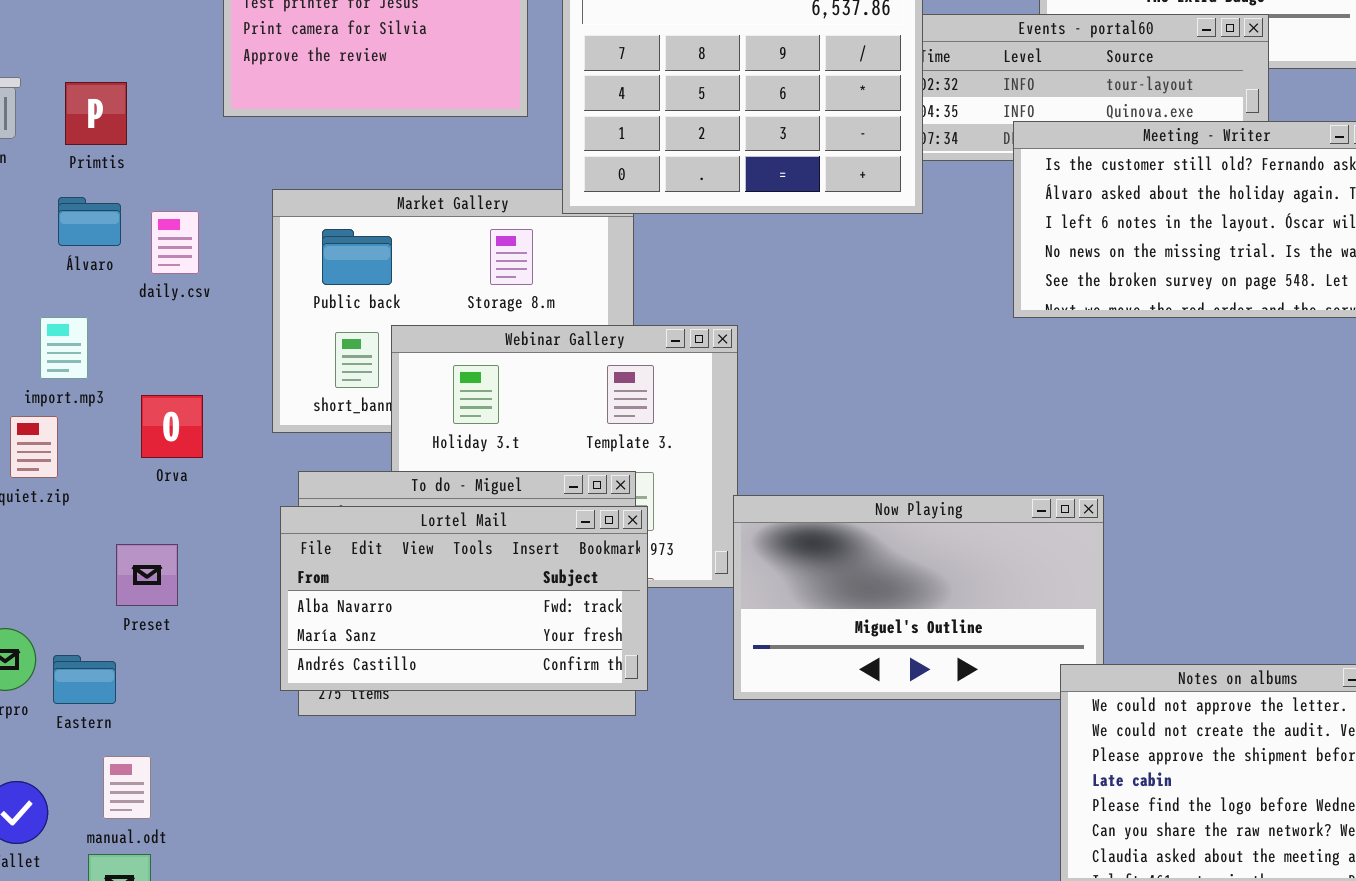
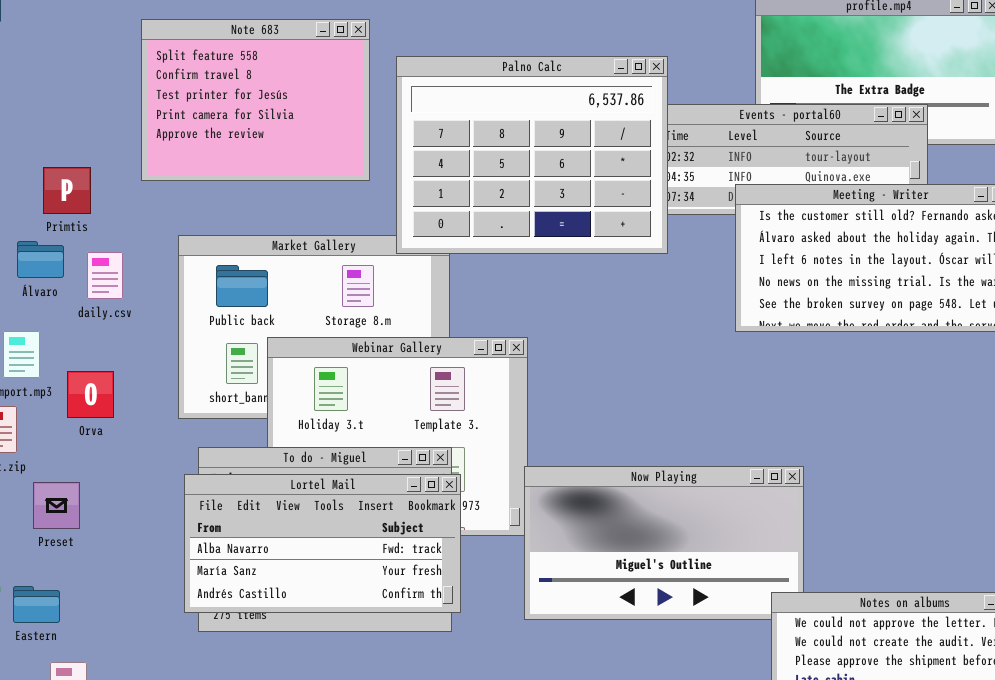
Primtis: [65,82,127,145] -> [43,167,91,214], moved
Orva: [141,395,203,458] -> [67,371,114,418], moved
Preset: [116,544,178,606] -> [33,482,80,529], moved

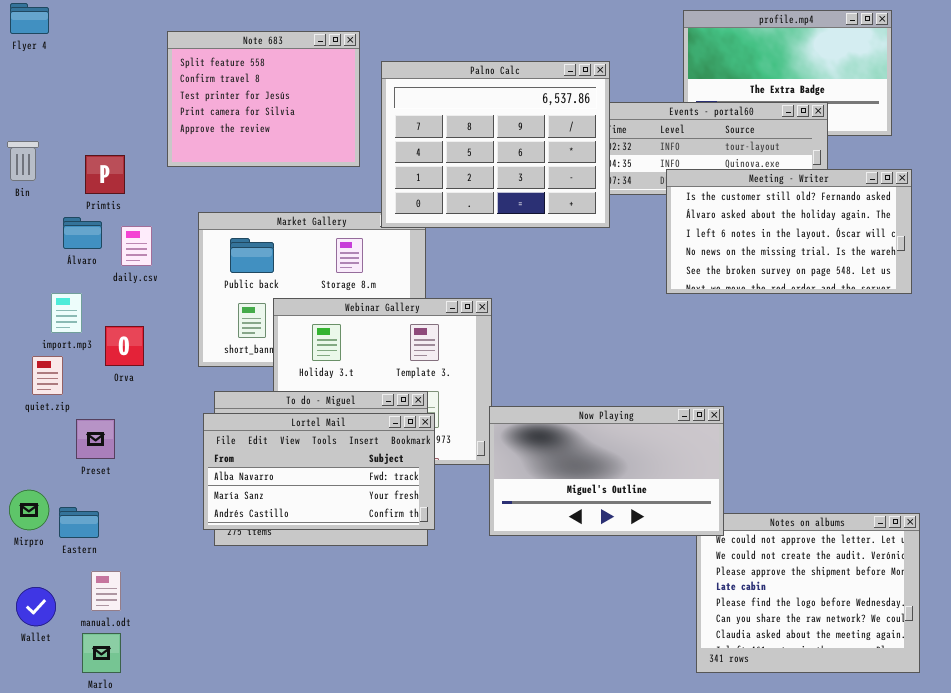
Now Playing: [524,466,804,620] -> [489,406,724,536], raised

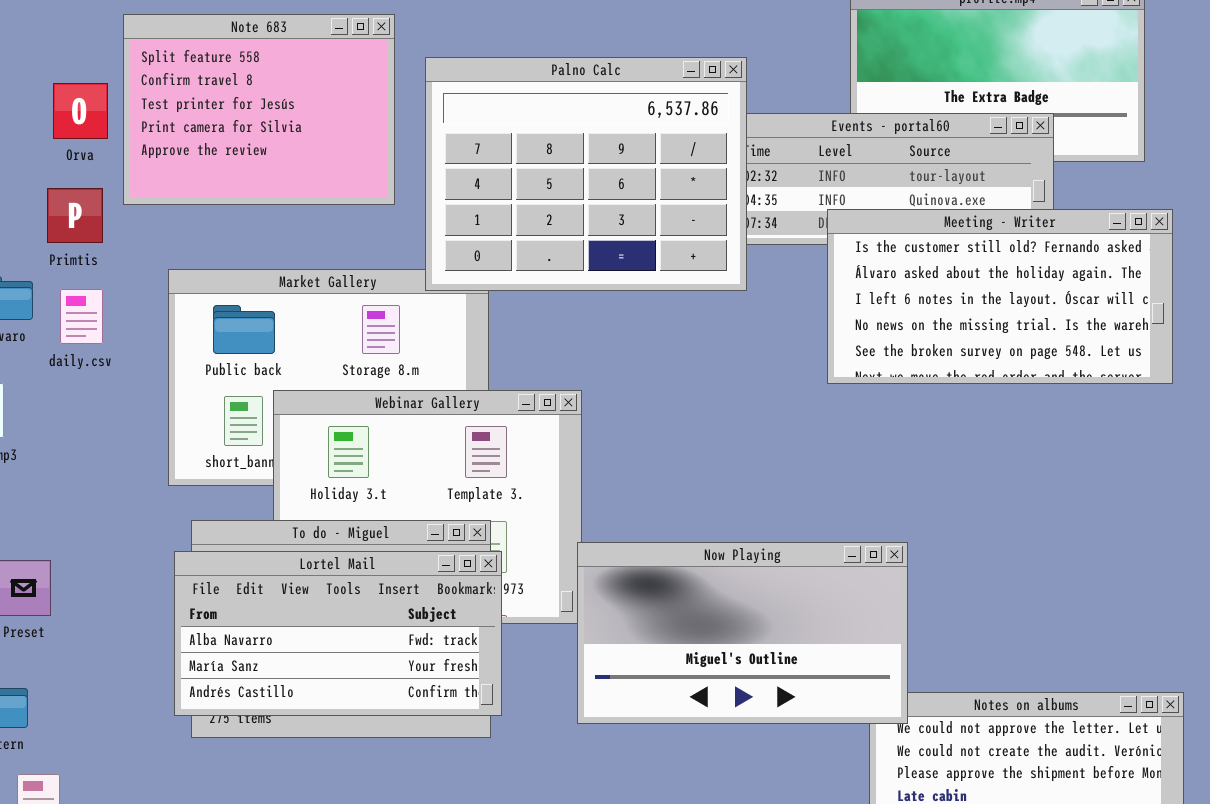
Primtis: [85,155,125,194] -> [47,188,103,243], moved
Orva: [105,326,144,366] -> [53,83,108,139], moved

